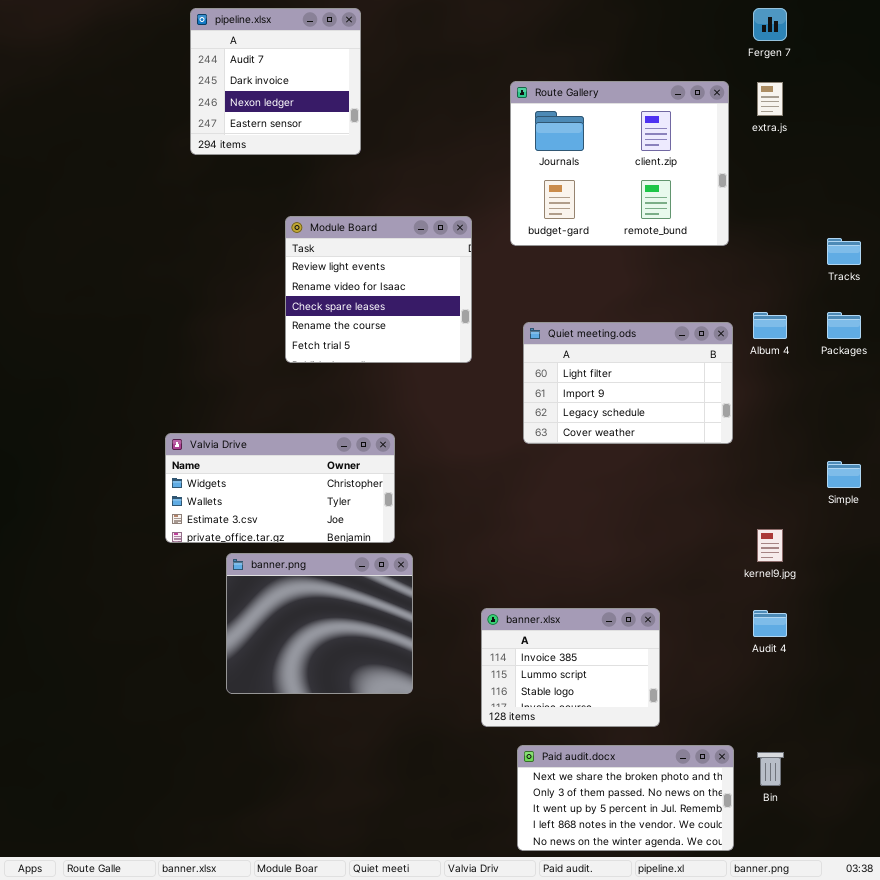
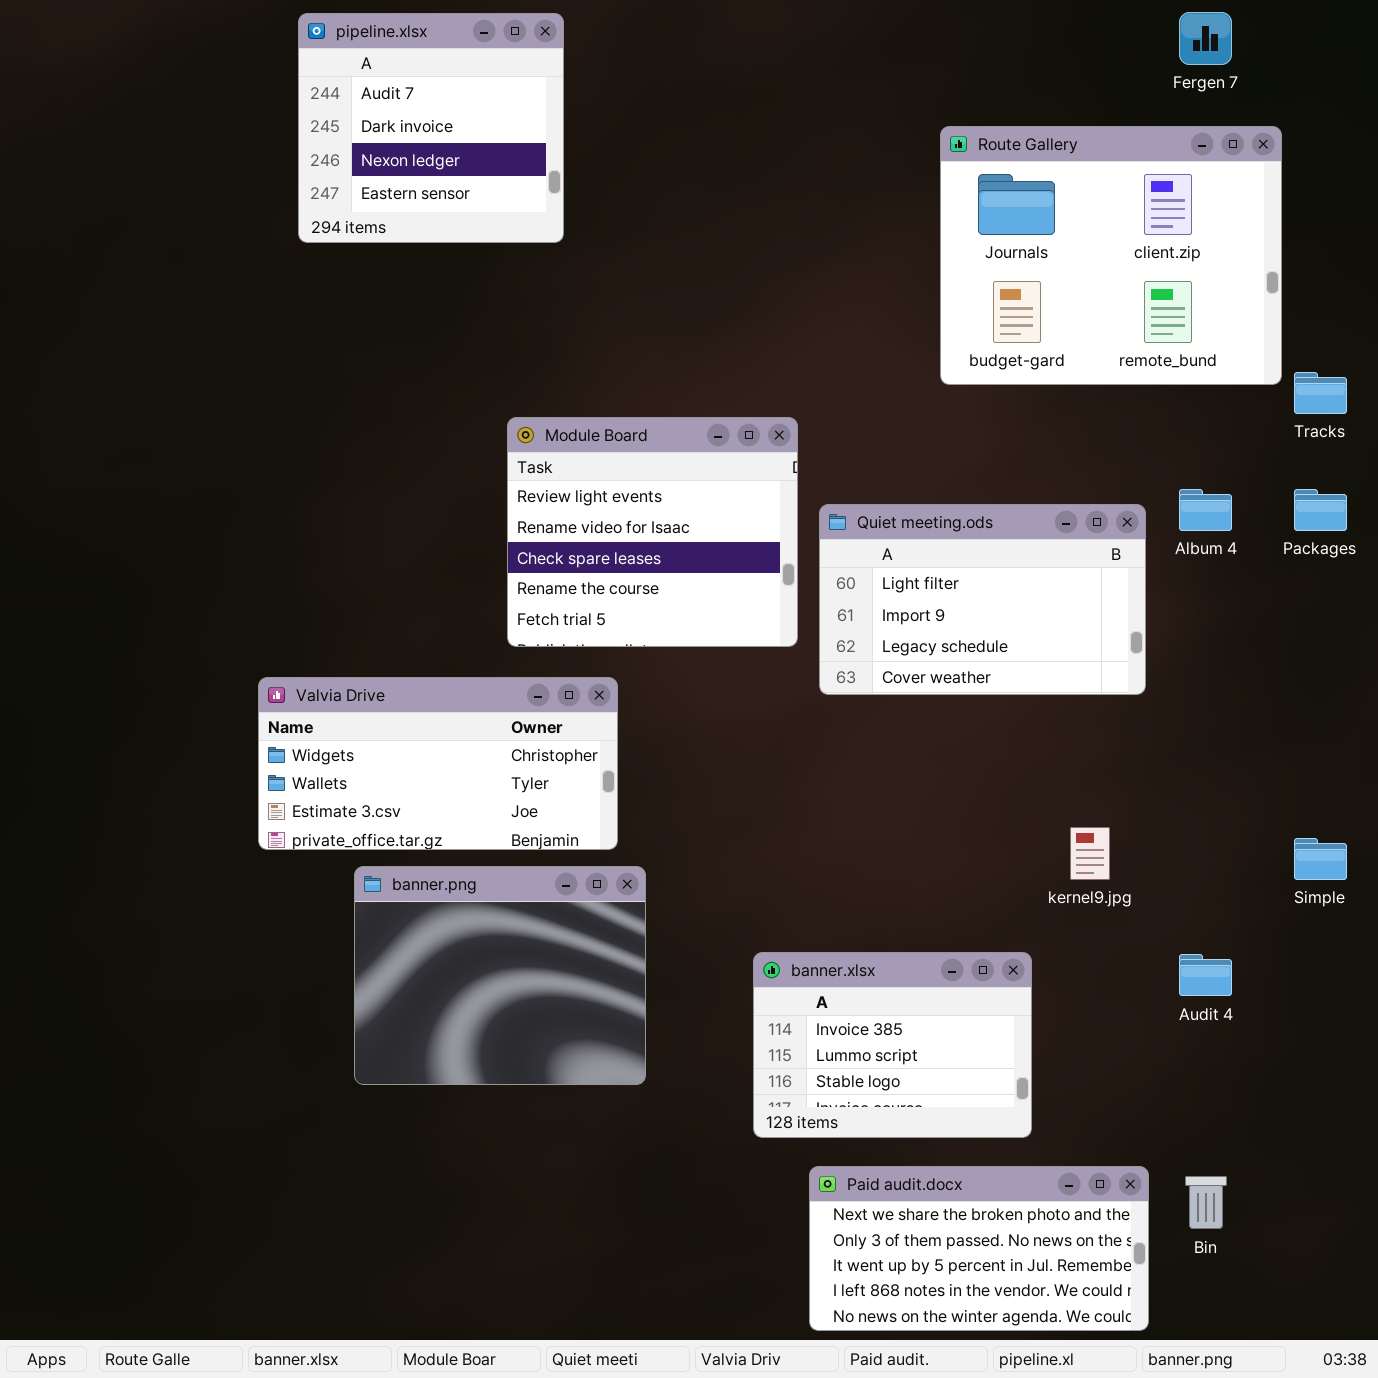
Route Gallery: [510,81,729,246] -> [940,126,1282,385], moved
Module Board: [285,216,472,363] -> [507,417,798,647], moved
Simple: [827,461,861,488] -> [1294,838,1347,880], moved
kernel9.jpg: [757,529,783,562] -> [1070,827,1110,880], moved

